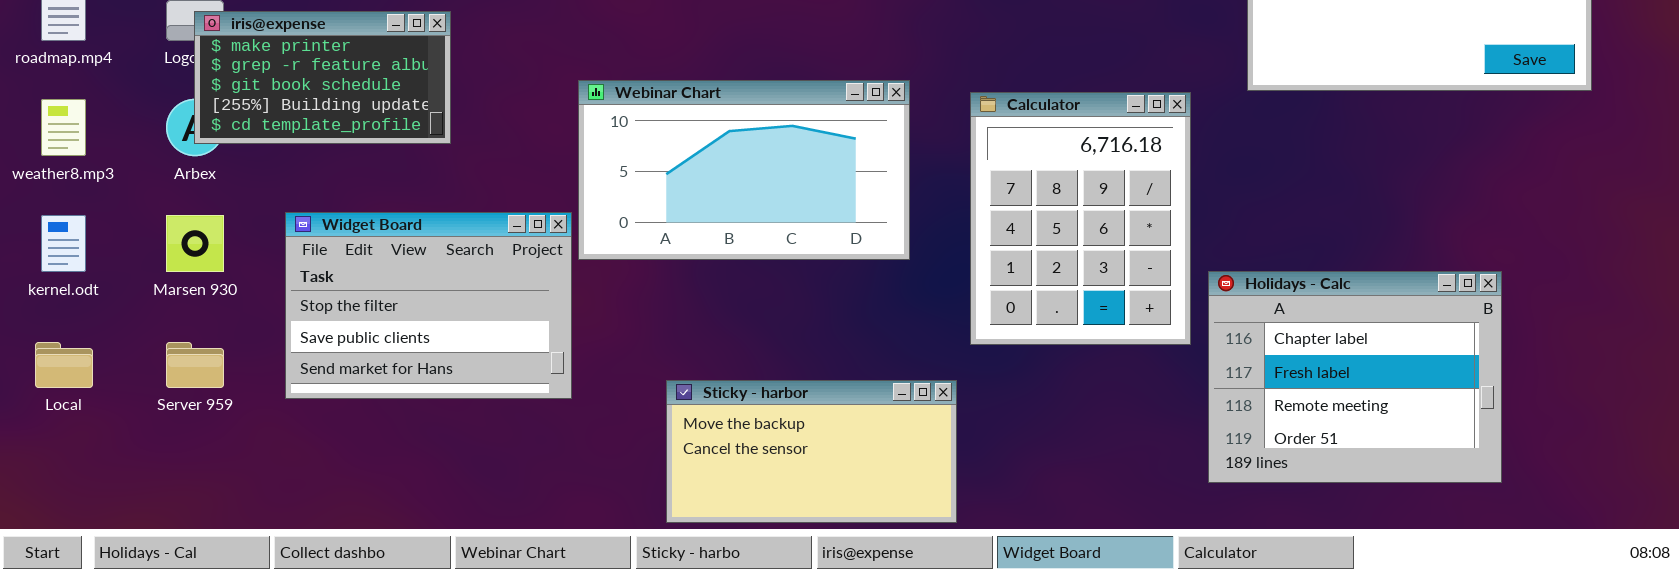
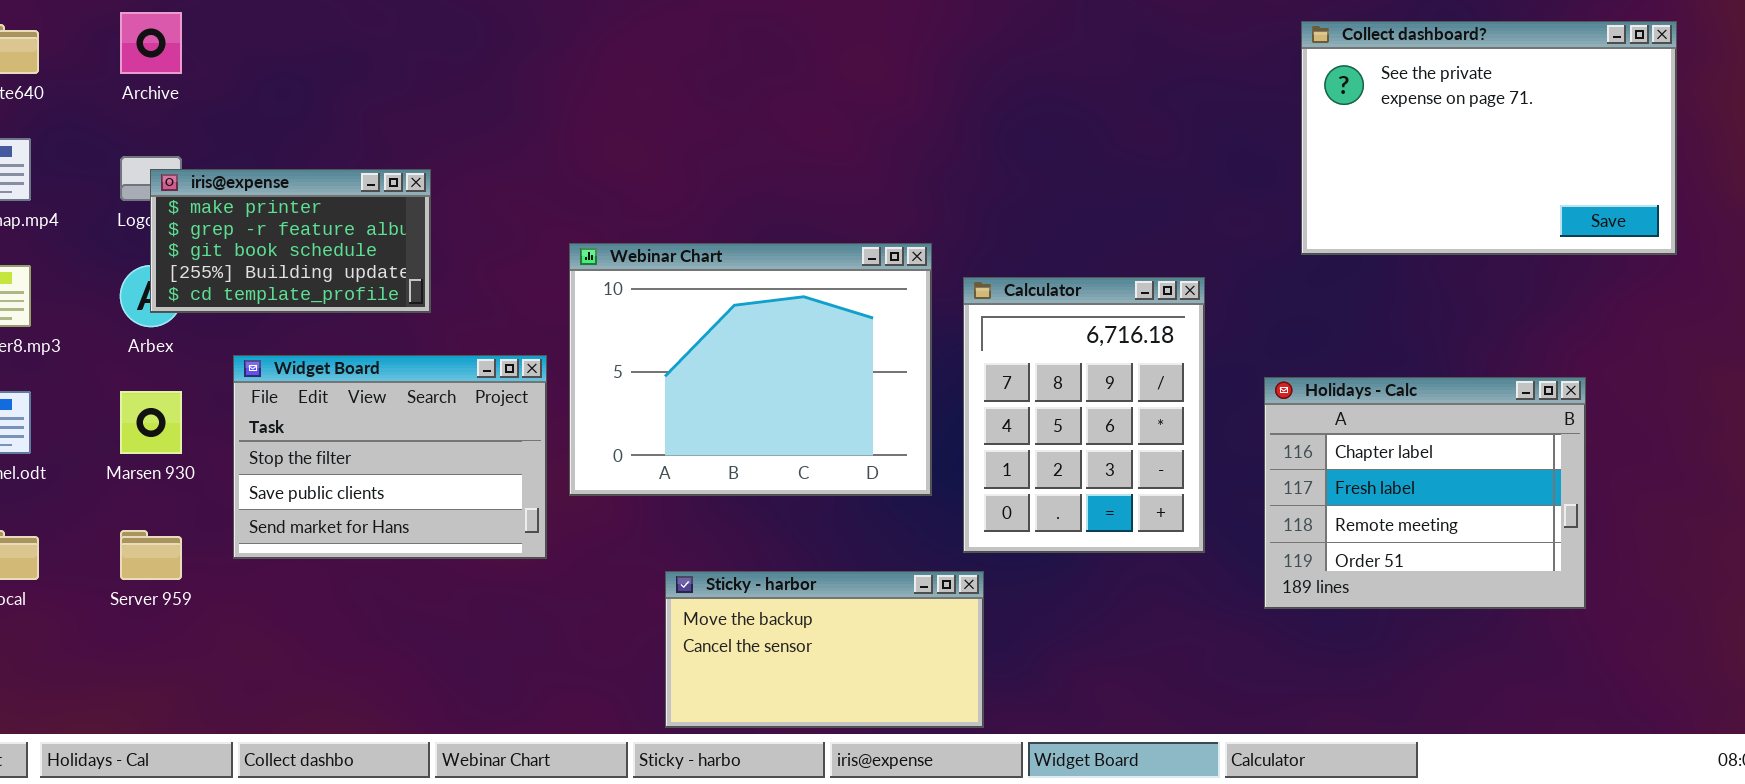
Webinar Chart: [578,80,910,260] -> [569,243,932,496], resized
Calculator: [970,92,1191,345] -> [963,277,1205,553], moved
Widget Board: [285,212,572,399] -> [233,355,547,559], moved
Holidays - Calc: [1208,271,1502,483] -> [1264,377,1586,609], moved

